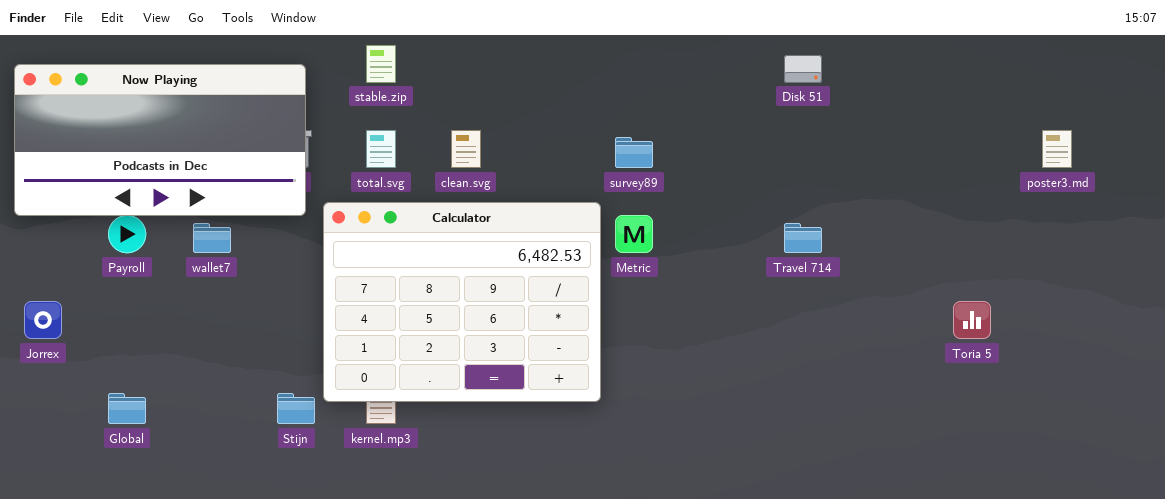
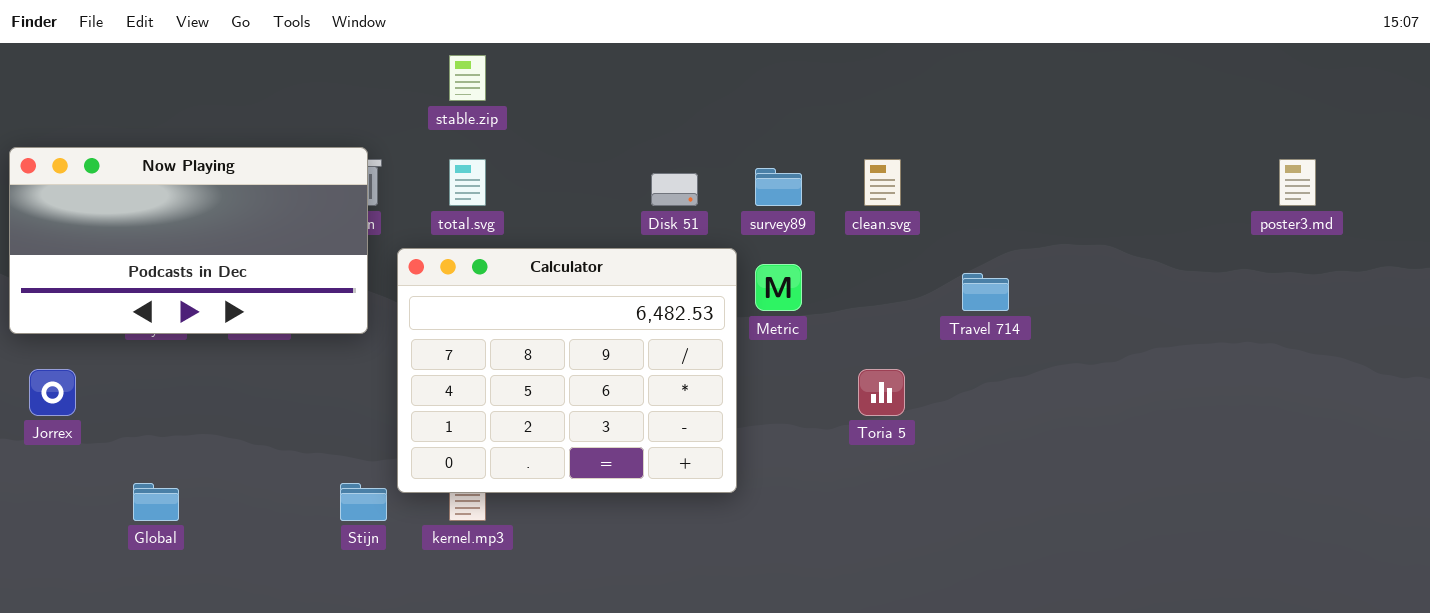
Disk 51: [784,55,822,83] -> [651,173,698,206], moved
Now Playing: [14,64,306,216] -> [9,147,368,334], moved
clean.svg: [451,130,481,168] -> [864,159,901,206], moved
Toria 5: [953,301,991,339] -> [858,369,905,416], moved

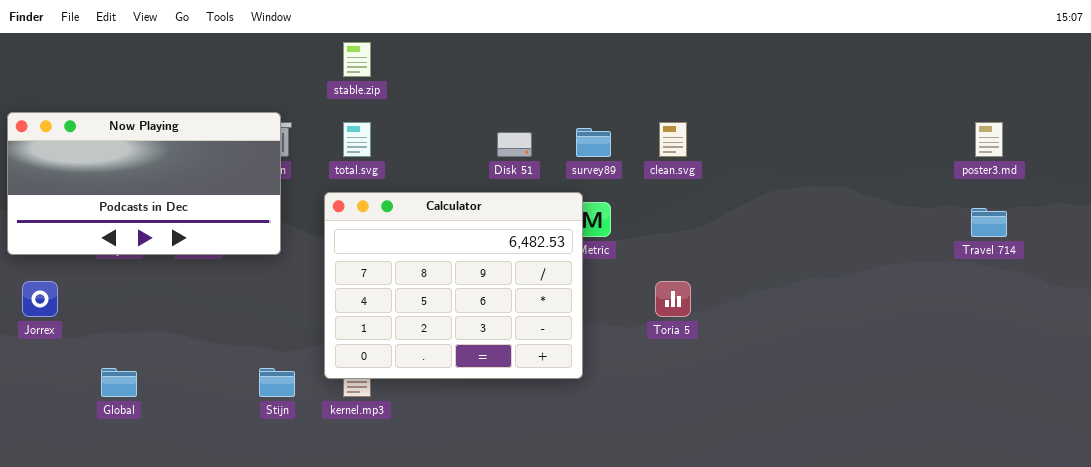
Calculator: [397,248,737,493] -> [324,192,583,379], moved
Travel 714: [962,273,1009,311] -> [971,208,1007,237], moved

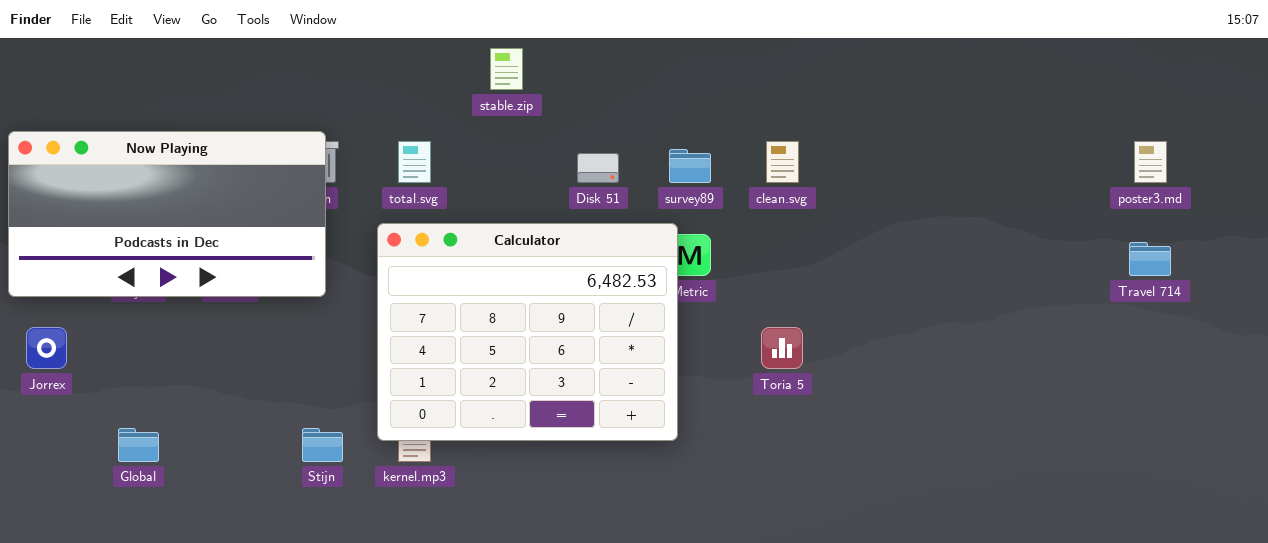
stable.zip: [343,42,371,77] -> [490,48,523,90], moved

